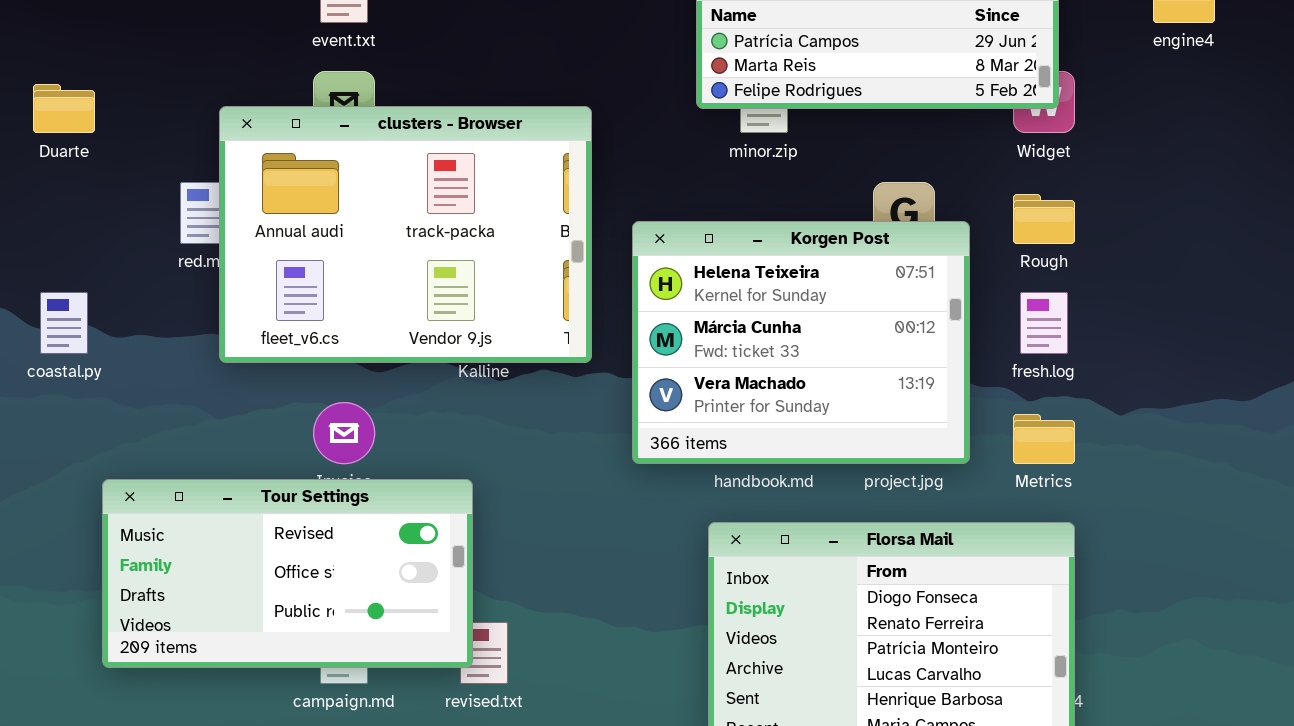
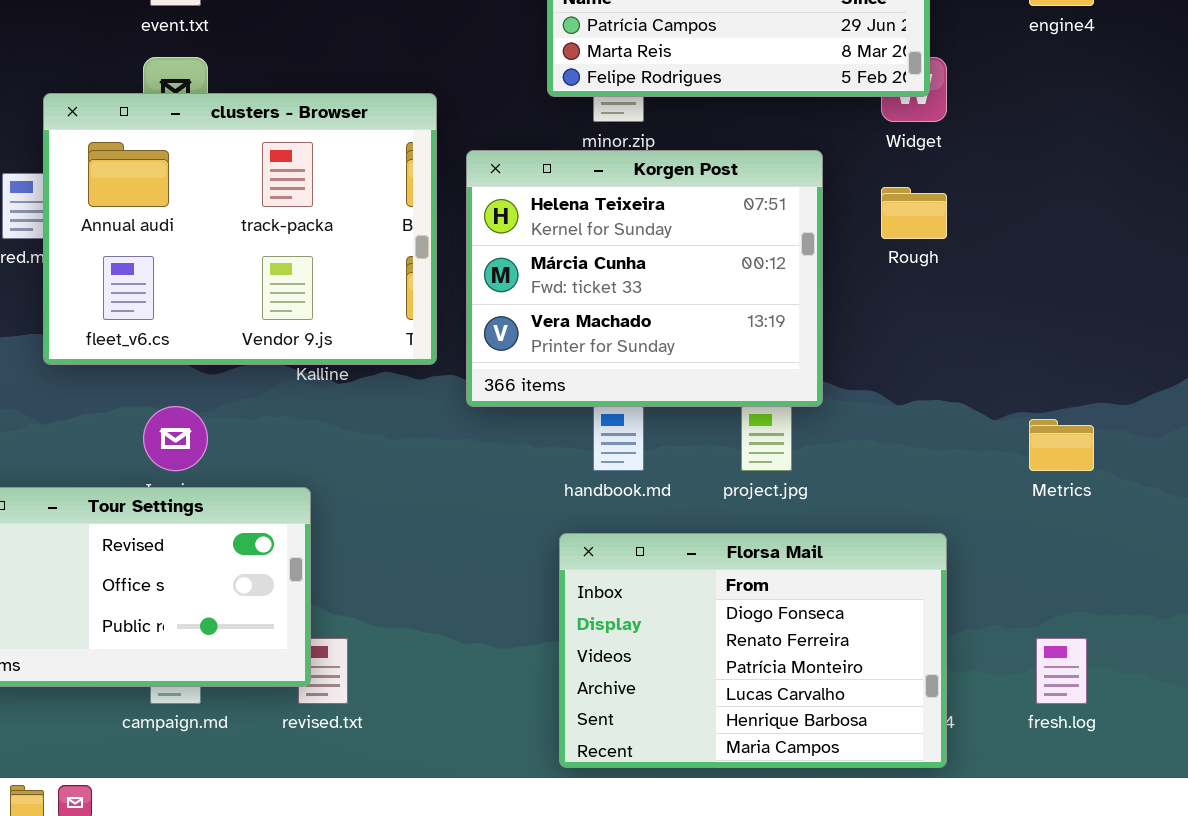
Korgen Post: [632,221,970,464] -> [466,150,823,407], moved
fresh.log: [1020,292,1068,354] -> [1036,638,1087,704], moved
Metrics: [1013,414,1075,464] -> [1029,419,1094,471], moved

